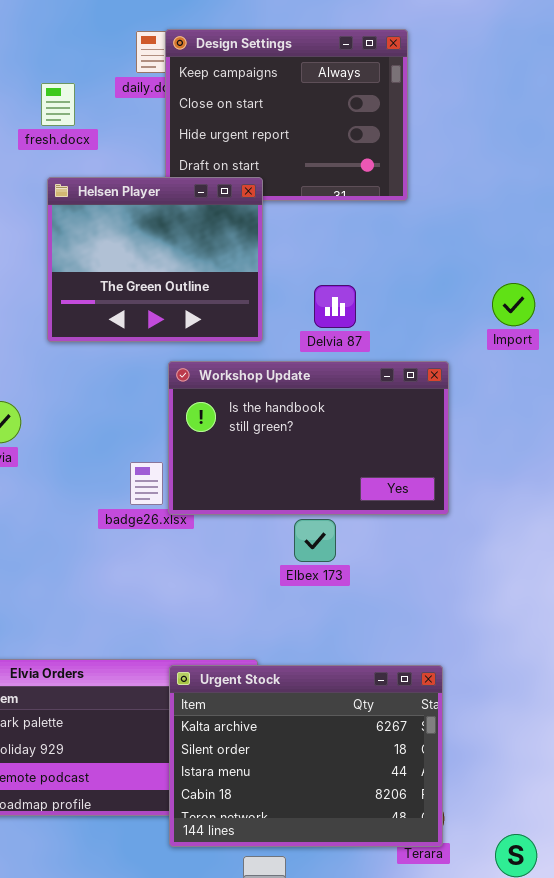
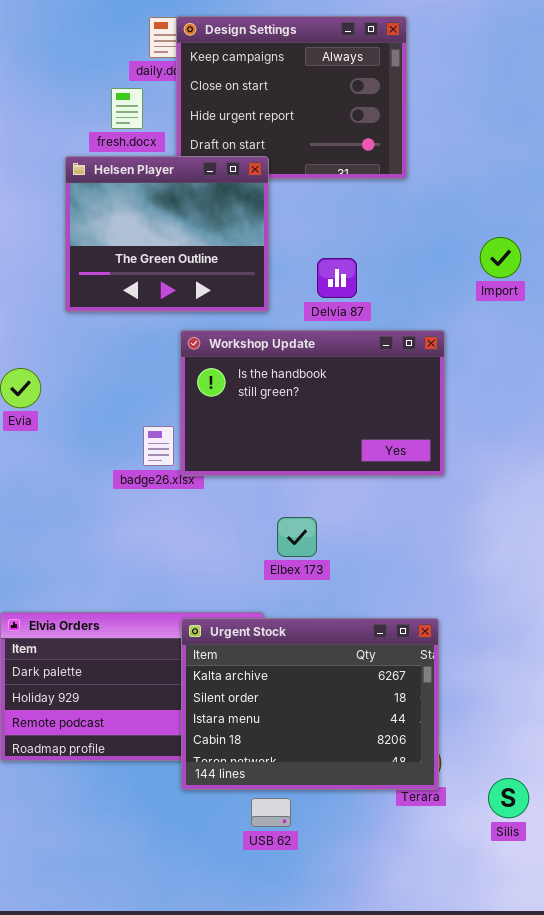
fresh.docx: [41,83,75,126] -> [111,88,143,129], moved
Import: [492,283,535,326] -> [480,237,521,278], moved
Elbex 173: [294,519,336,562] -> [277,517,317,557], moved

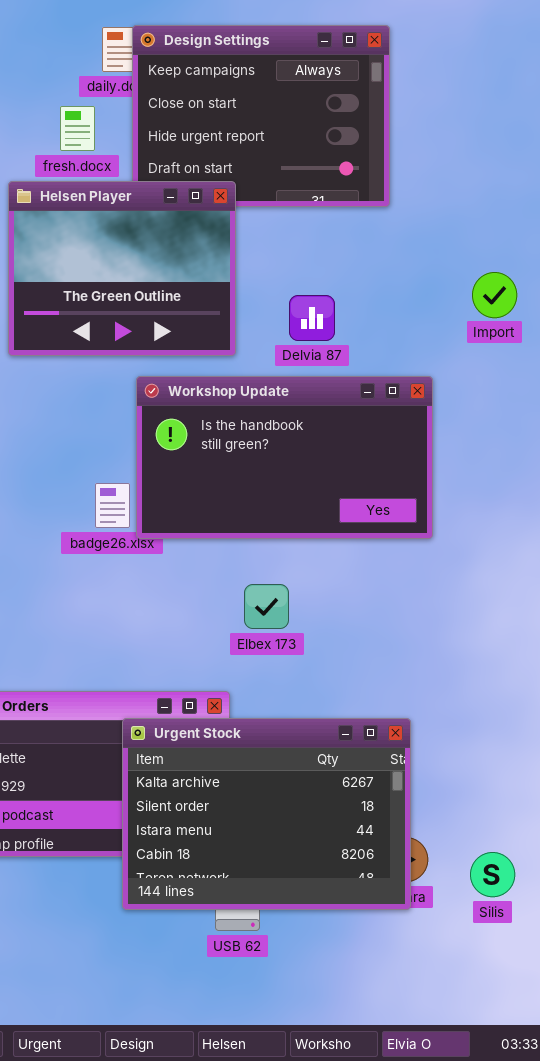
Urgent Stock: [181,618,439,790] -> [122,718,411,910], moved
Silis: [488,778,529,818] -> [470,852,515,897], moved

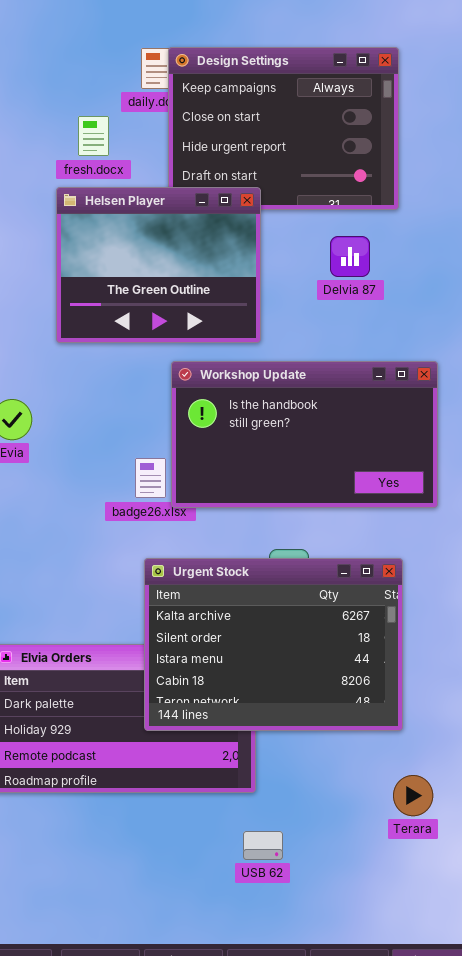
fresh.docx: [60,106,95,151] -> [78,116,109,156], moved
Delvia 87: [289,295,335,341] -> [330,236,370,277], moved
Urgent Stock: [122,718,411,910] -> [144,558,403,731], moved

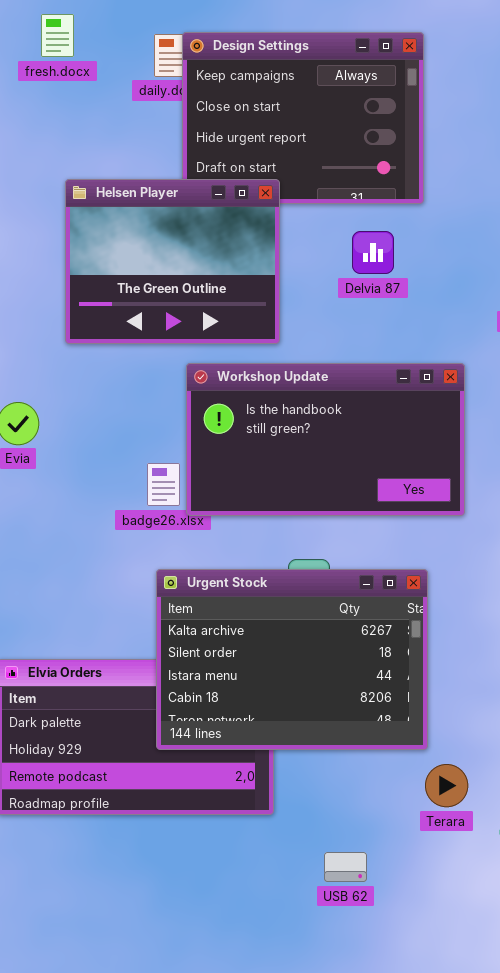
fresh.docx: [78,116,109,156] -> [41,14,74,57], moved
Terara: [393,775,433,816] -> [425,764,468,807], moved
USB 62: [243,831,283,860] -> [324,852,367,882], moved

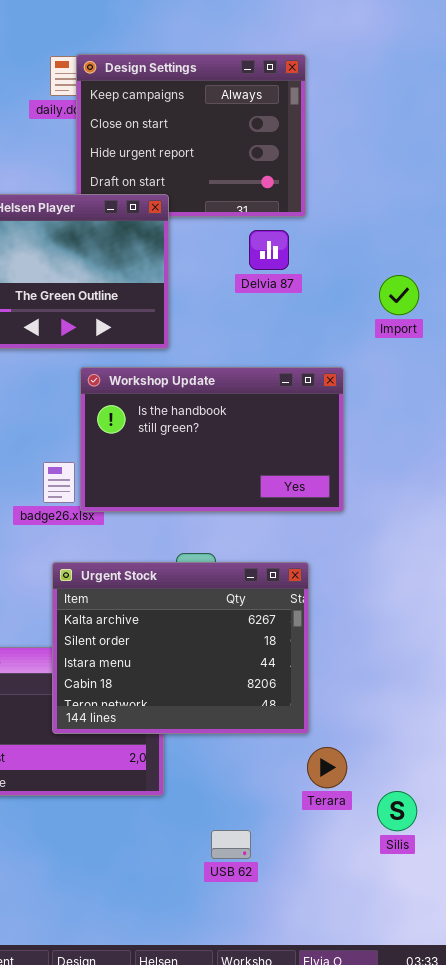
Delvia 87: [352,231,394,274] -> [249,230,289,270], moved

